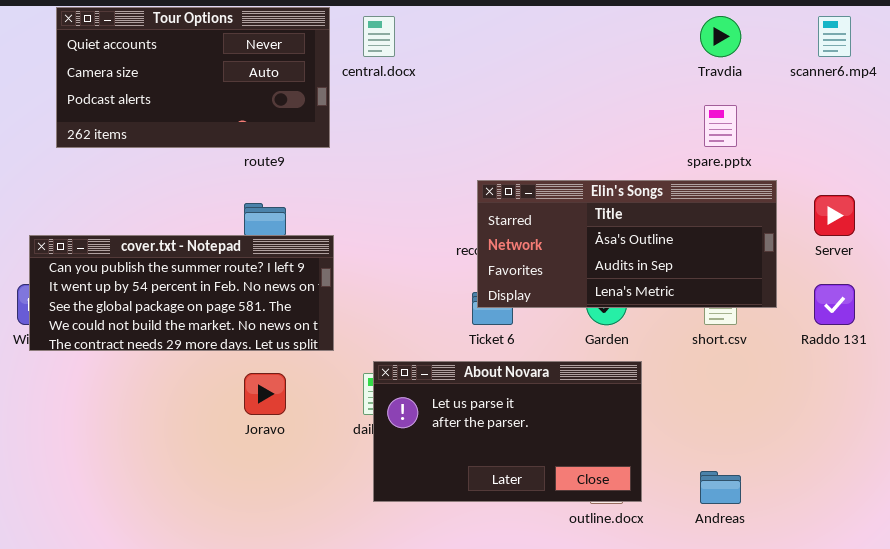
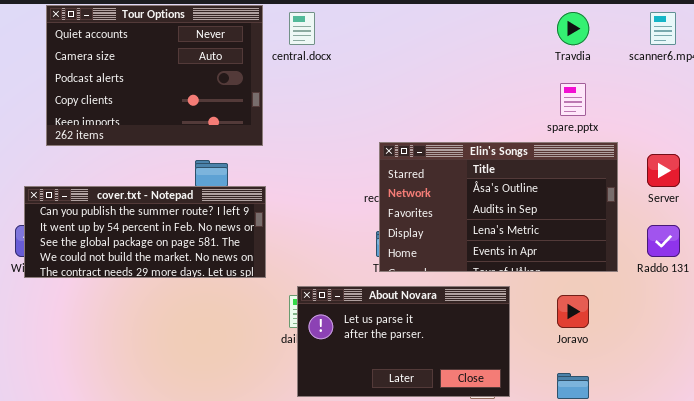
Tour Options: [56,7,330,148] -> [46,5,263,146], resized
Elin's Songs: [477,180,777,308] -> [379,142,618,272], resized
Joravo: [244,373,286,415] -> [557,295,589,328], moved

